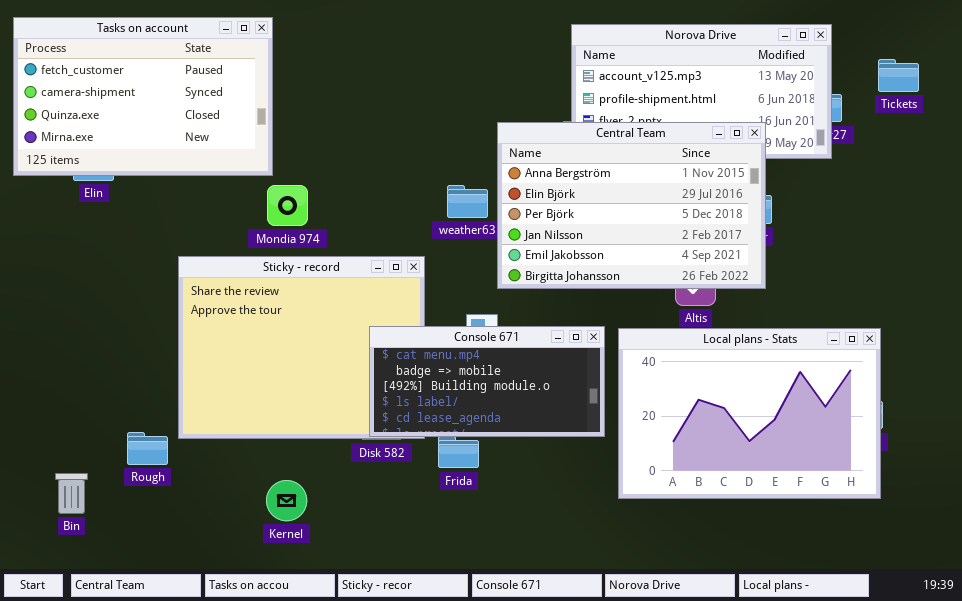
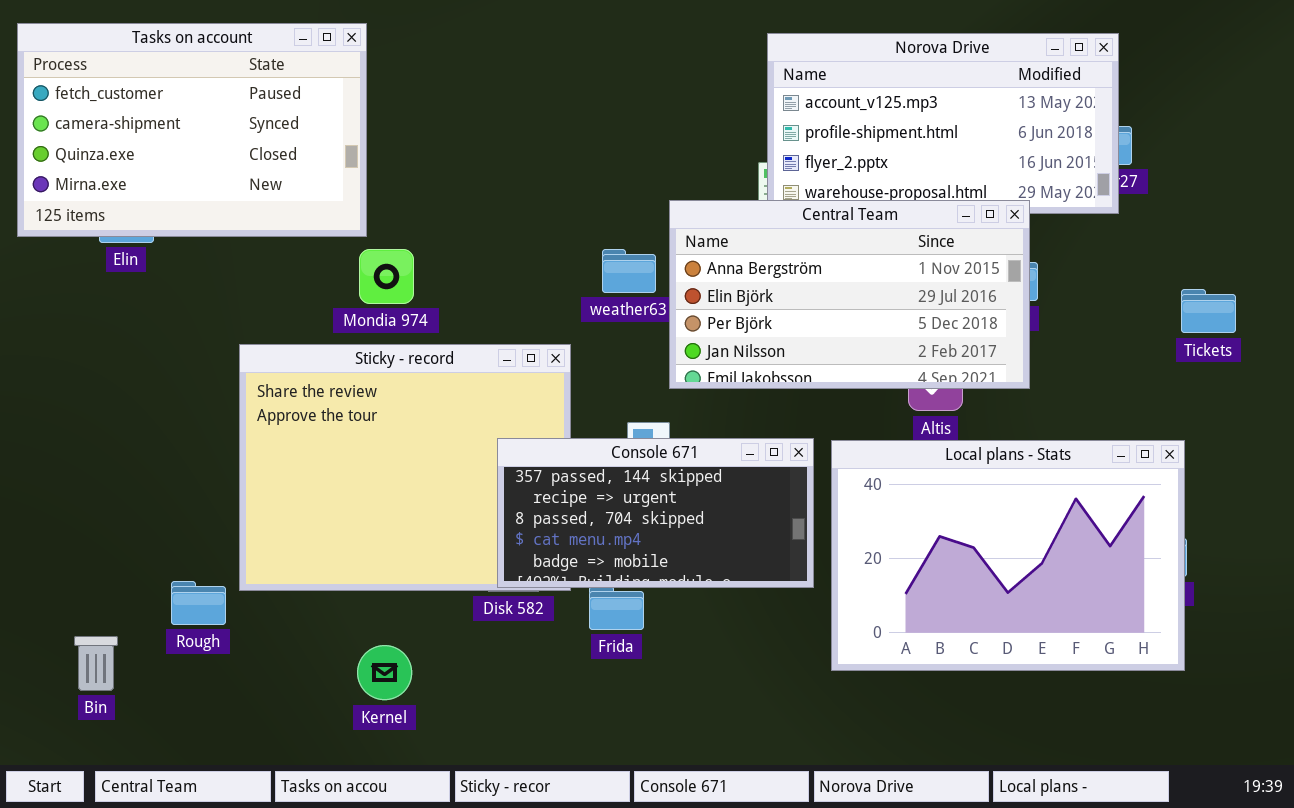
Tickets: [878,59,919,92] -> [1181,289,1236,333], moved
Central Team: [497,122,766,289] -> [669,200,1030,389], resized
Console 671: [369,326,605,437] -> [497,438,814,588], scrolled up 3 rows

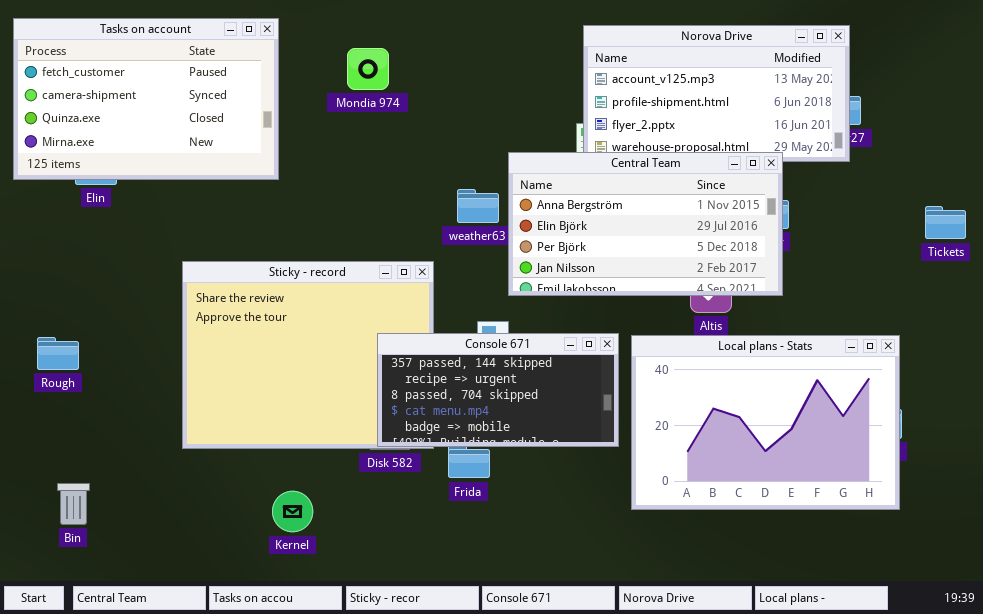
Mondia 974: [359,249,414,304] -> [347,48,389,90], moved
Tickets: [1181,289,1236,333] -> [925,206,966,239], moved
Rough: [171,581,226,625] -> [37,337,79,370], moved

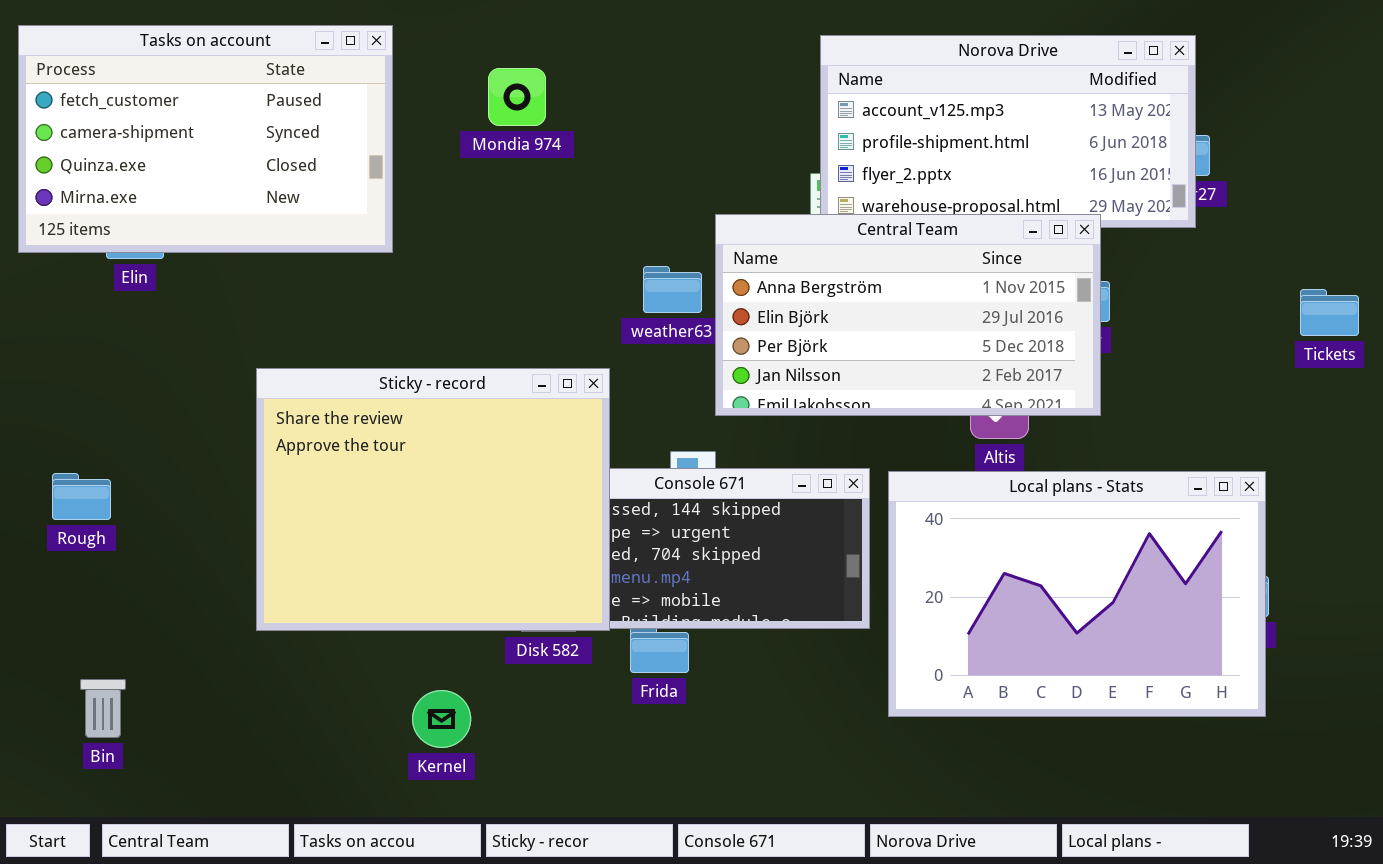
Sticky - record: [182,261,434,449] -> [256,368,610,631], raised
Kernel: [272,491,313,532] -> [412,690,471,748], moved

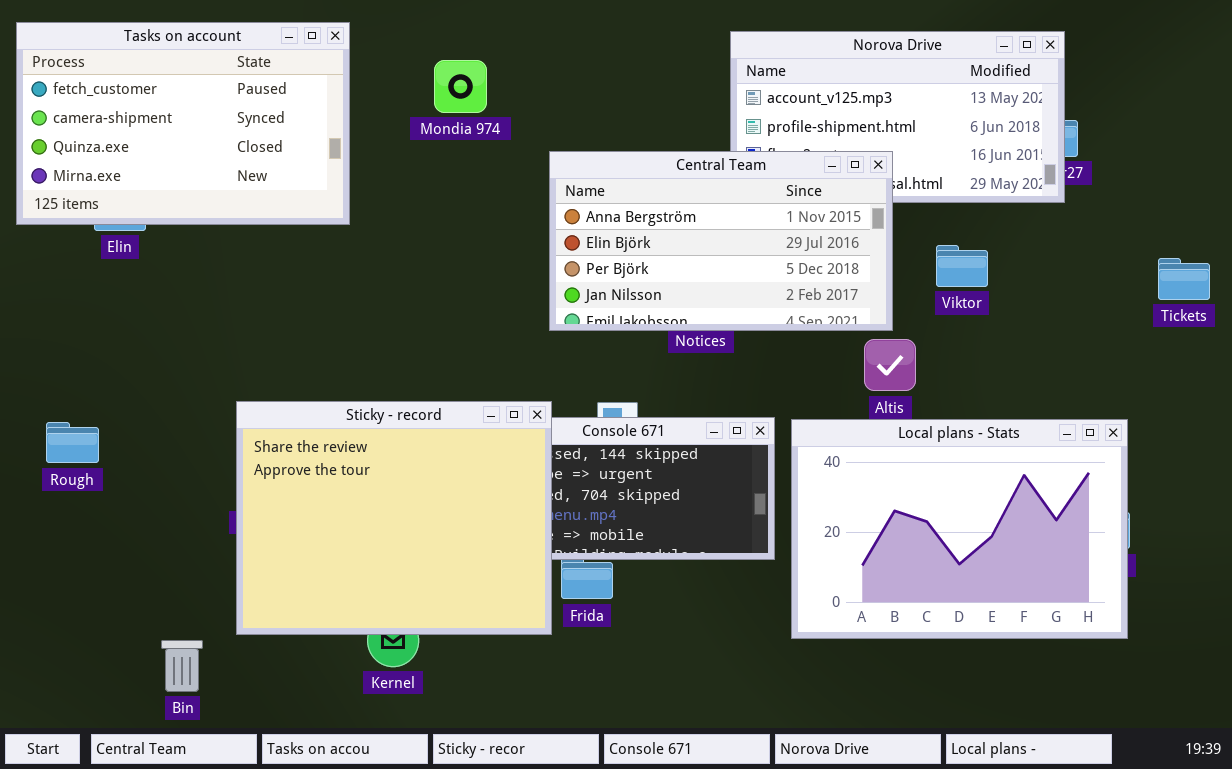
Central Team: [715,214,1101,416] -> [549,151,893,331], moved
Sticky - record: [256,368,610,631] -> [236,401,552,635], moved
Bin: [80,679,126,738] -> [161,640,203,692], moved

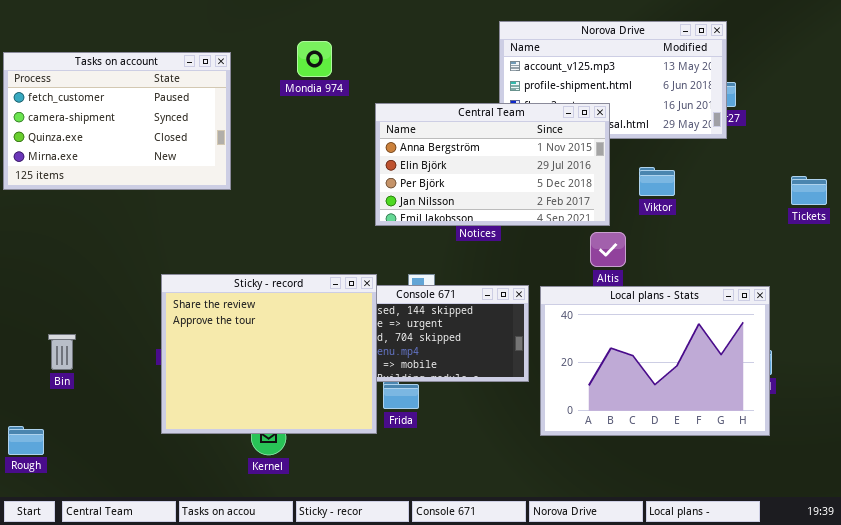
Tasks on account: [16,22,350,225] -> [3,52,231,190], moved
Rough: [46,422,99,463] -> [8,426,44,455], moved
Bin: [161,640,203,692] -> [48,334,76,370], moved

